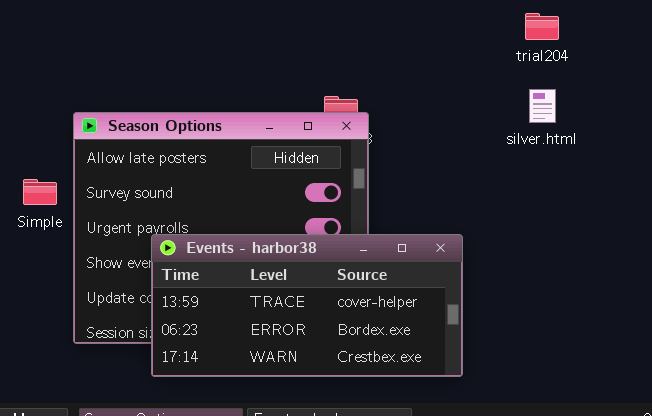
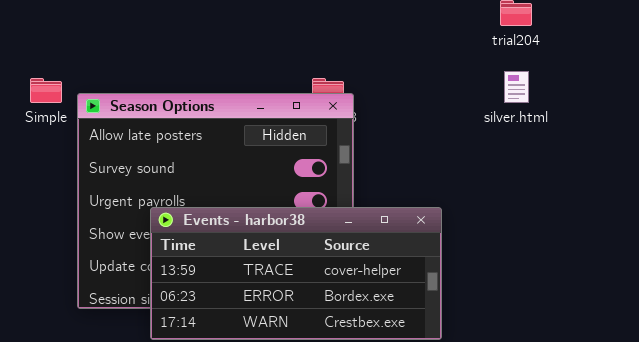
Simple: [23,179,57,205] -> [30,78,62,103], moved

